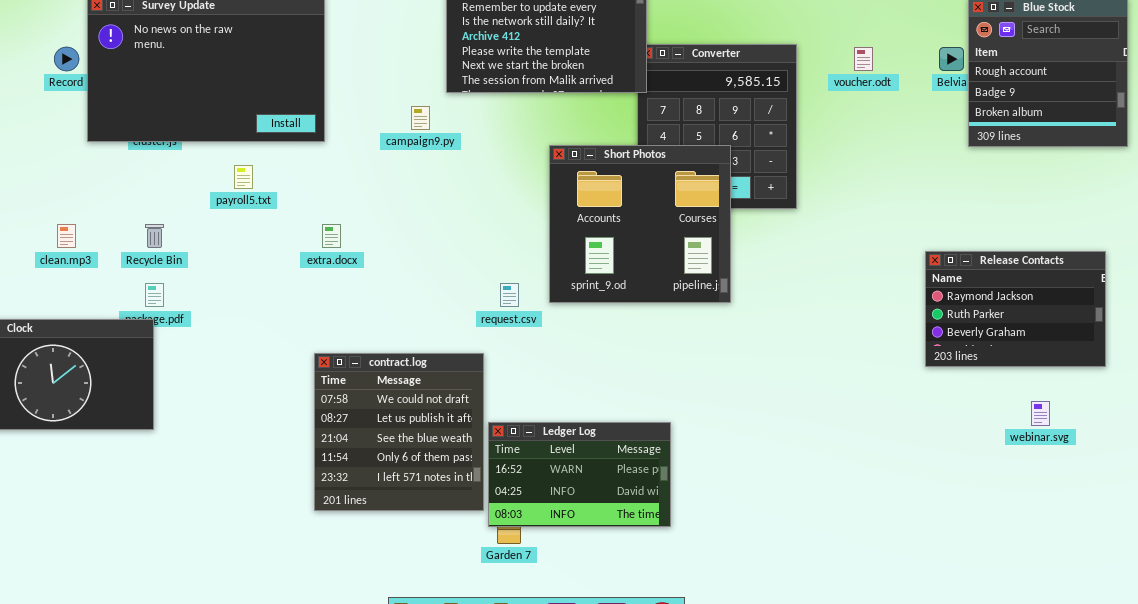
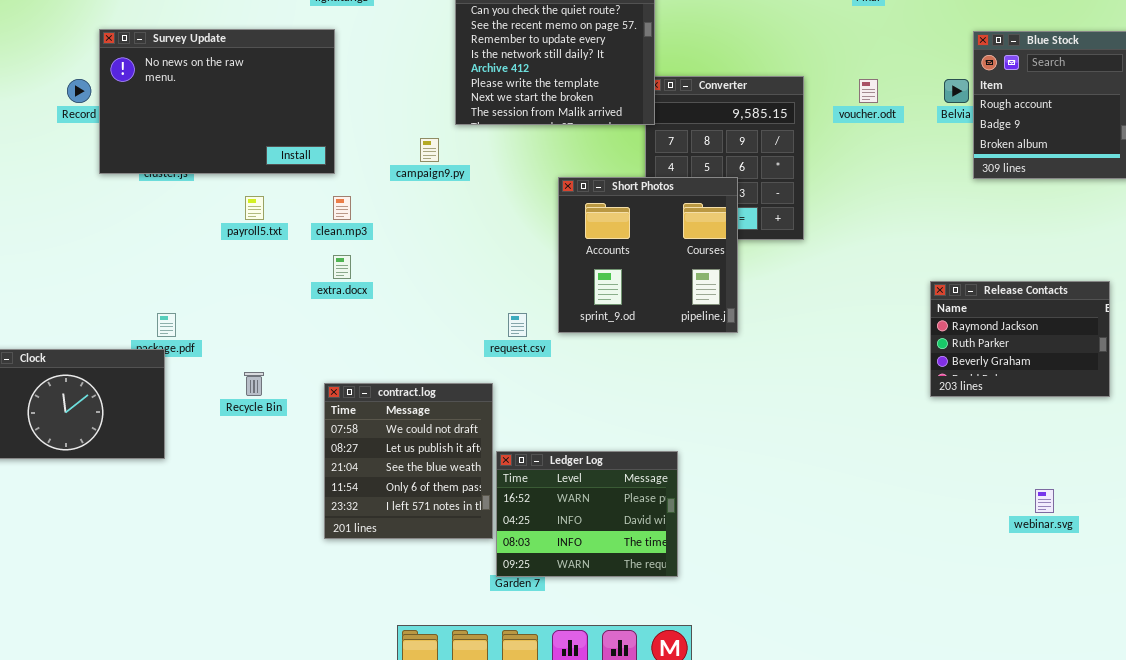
clean.mp3: [57,224,76,248] -> [333,196,351,220], moved
Recycle Bin: [145,224,164,248] -> [244,372,264,396], moved
webinar.svg: [1031,401,1050,426] -> [1035,489,1054,513], moved
Ledger Log: [488,422,671,527] -> [496,451,678,577], resized

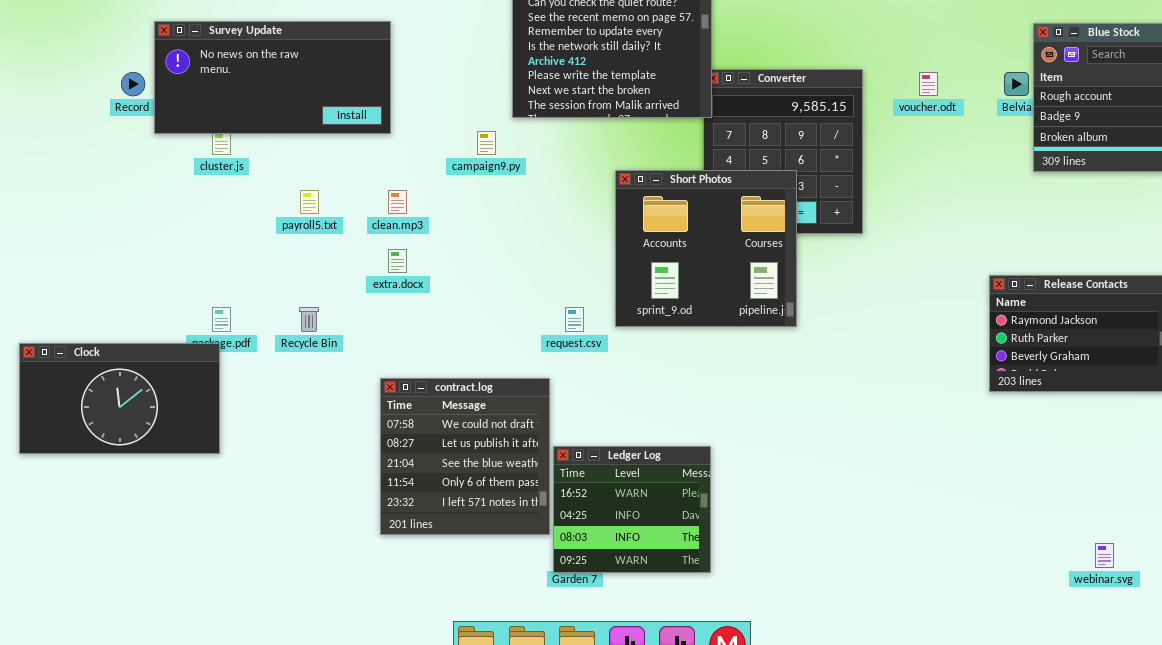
Survey Update: [99,29,335,174] -> [154,21,391,134], resized
Recycle Bin: [244,372,264,396] -> [299,307,319,332], moved
Ledger Log: [496,451,678,577] -> [553,446,711,573], resized
webinar.svg: [1035,489,1054,513] -> [1095,543,1114,568], moved

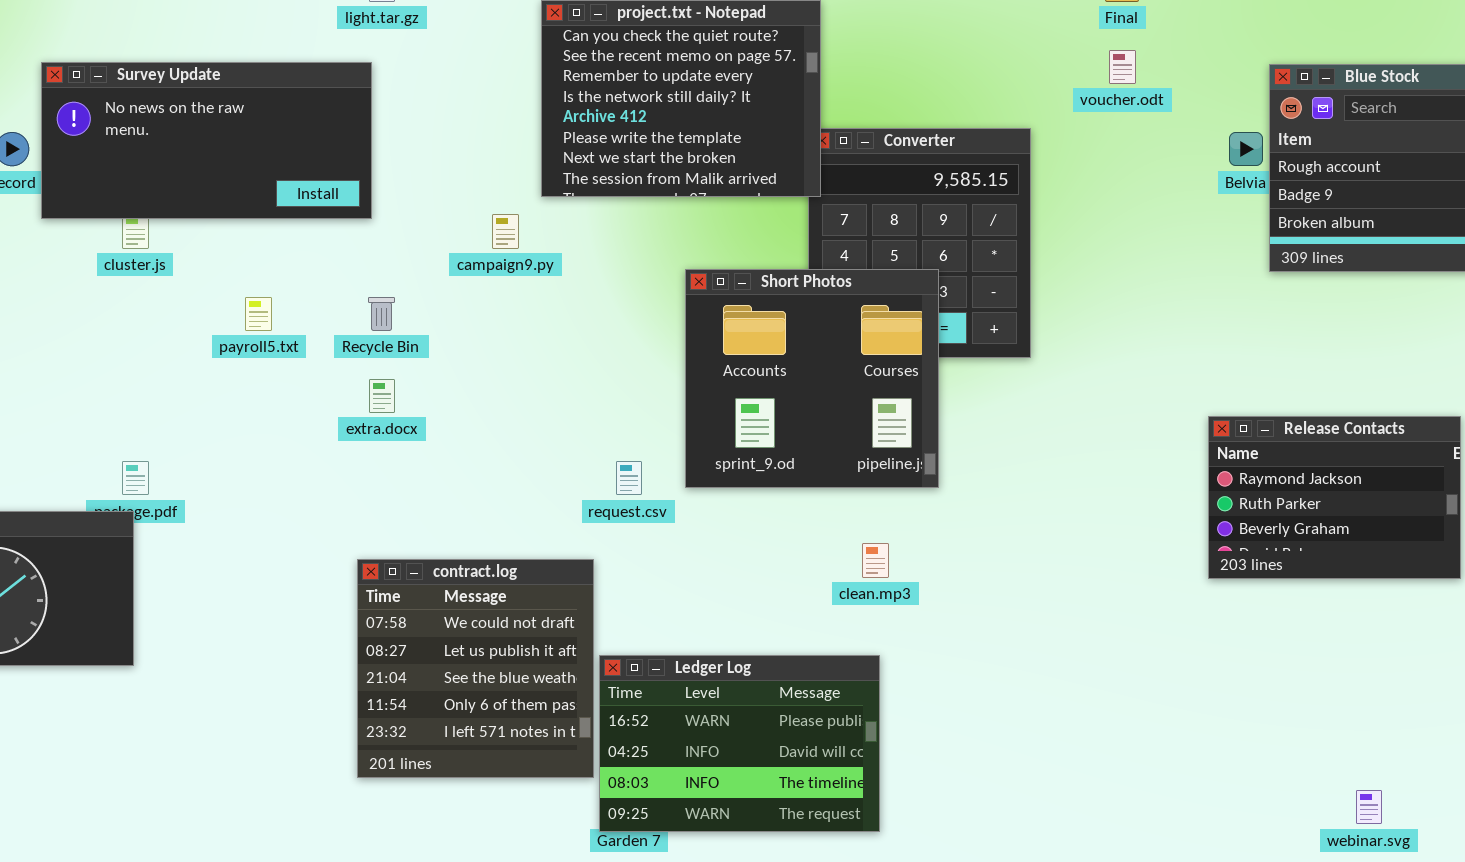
voucher.odt: [919,72,938,96] -> [1109,50,1136,84], moved
clean.mp3: [388,190,407,214] -> [862,543,889,578], moved
Recycle Bin: [299,307,319,332] -> [368,297,395,331], moved
Ledger Log: [553,446,711,573] -> [599,655,880,832], resized

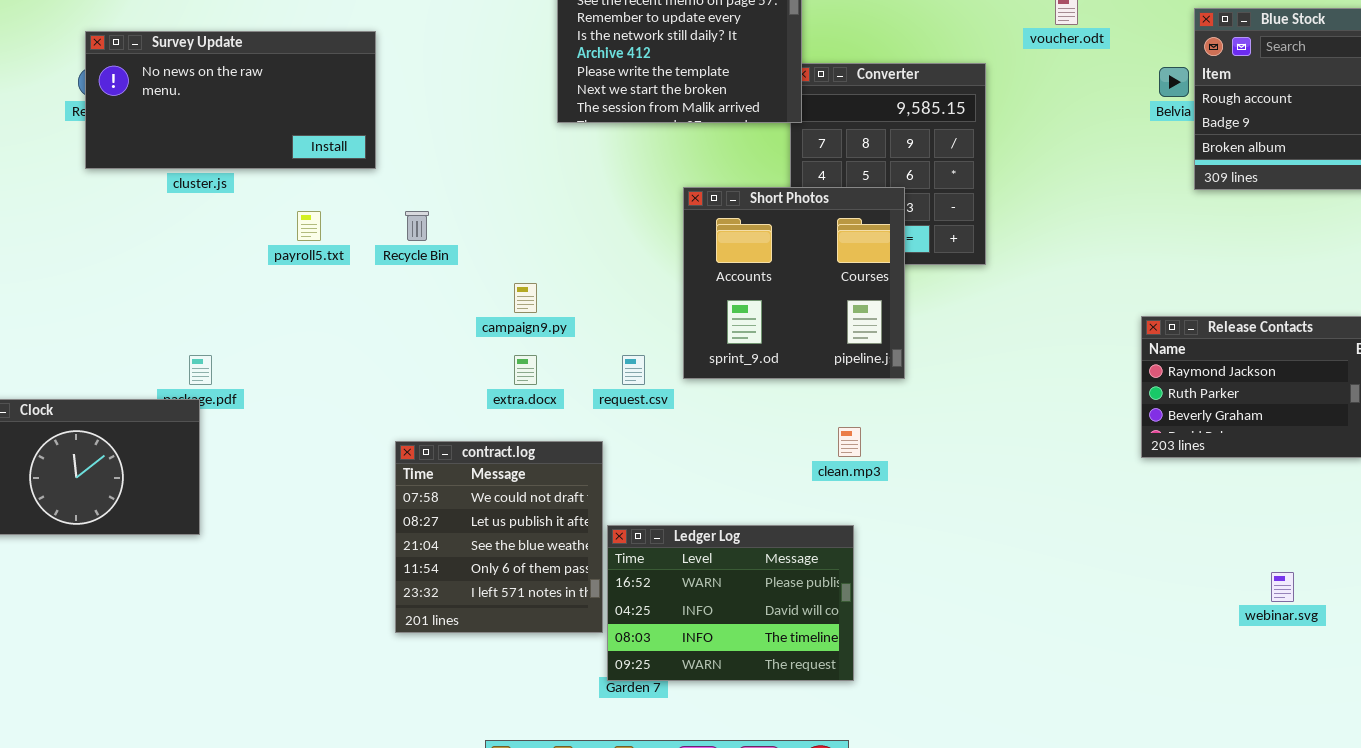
Survey Update: [41,62,372,219] -> [85,31,376,169], moved
campaign9.py: [492,214,519,249] -> [514,283,537,313], moved
extra.docx: [369,379,395,413] -> [514,355,537,385], moved
webinar.svg: [1356,790,1382,824] -> [1271,572,1294,602], moved

